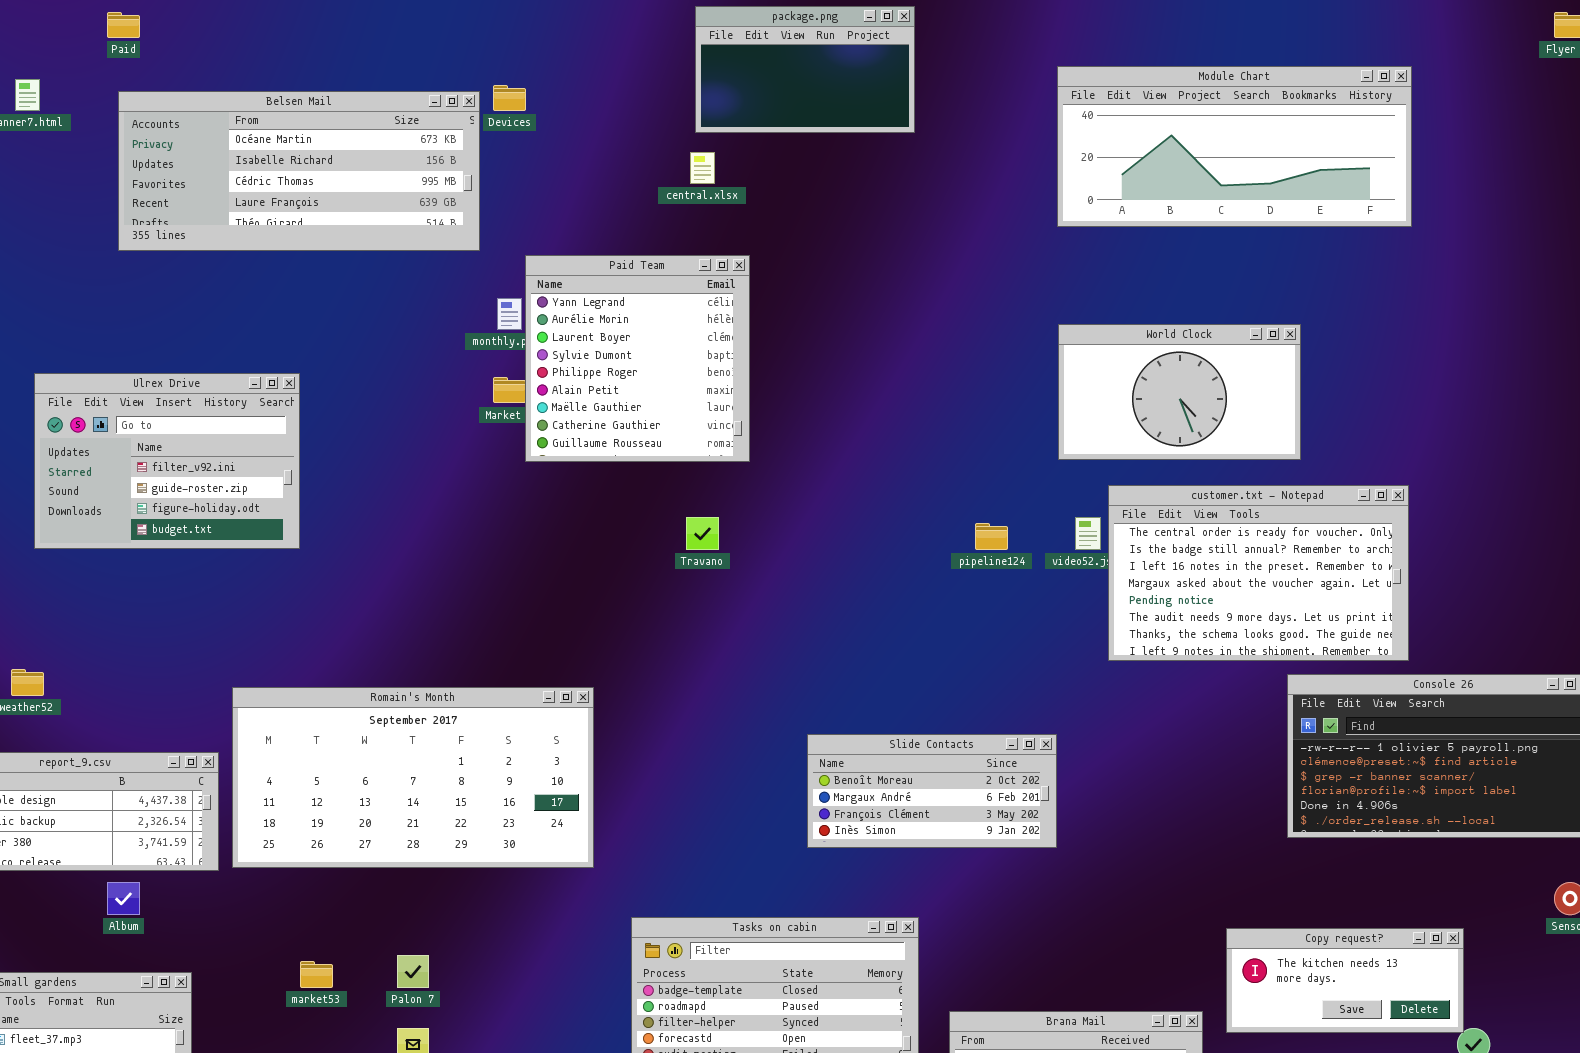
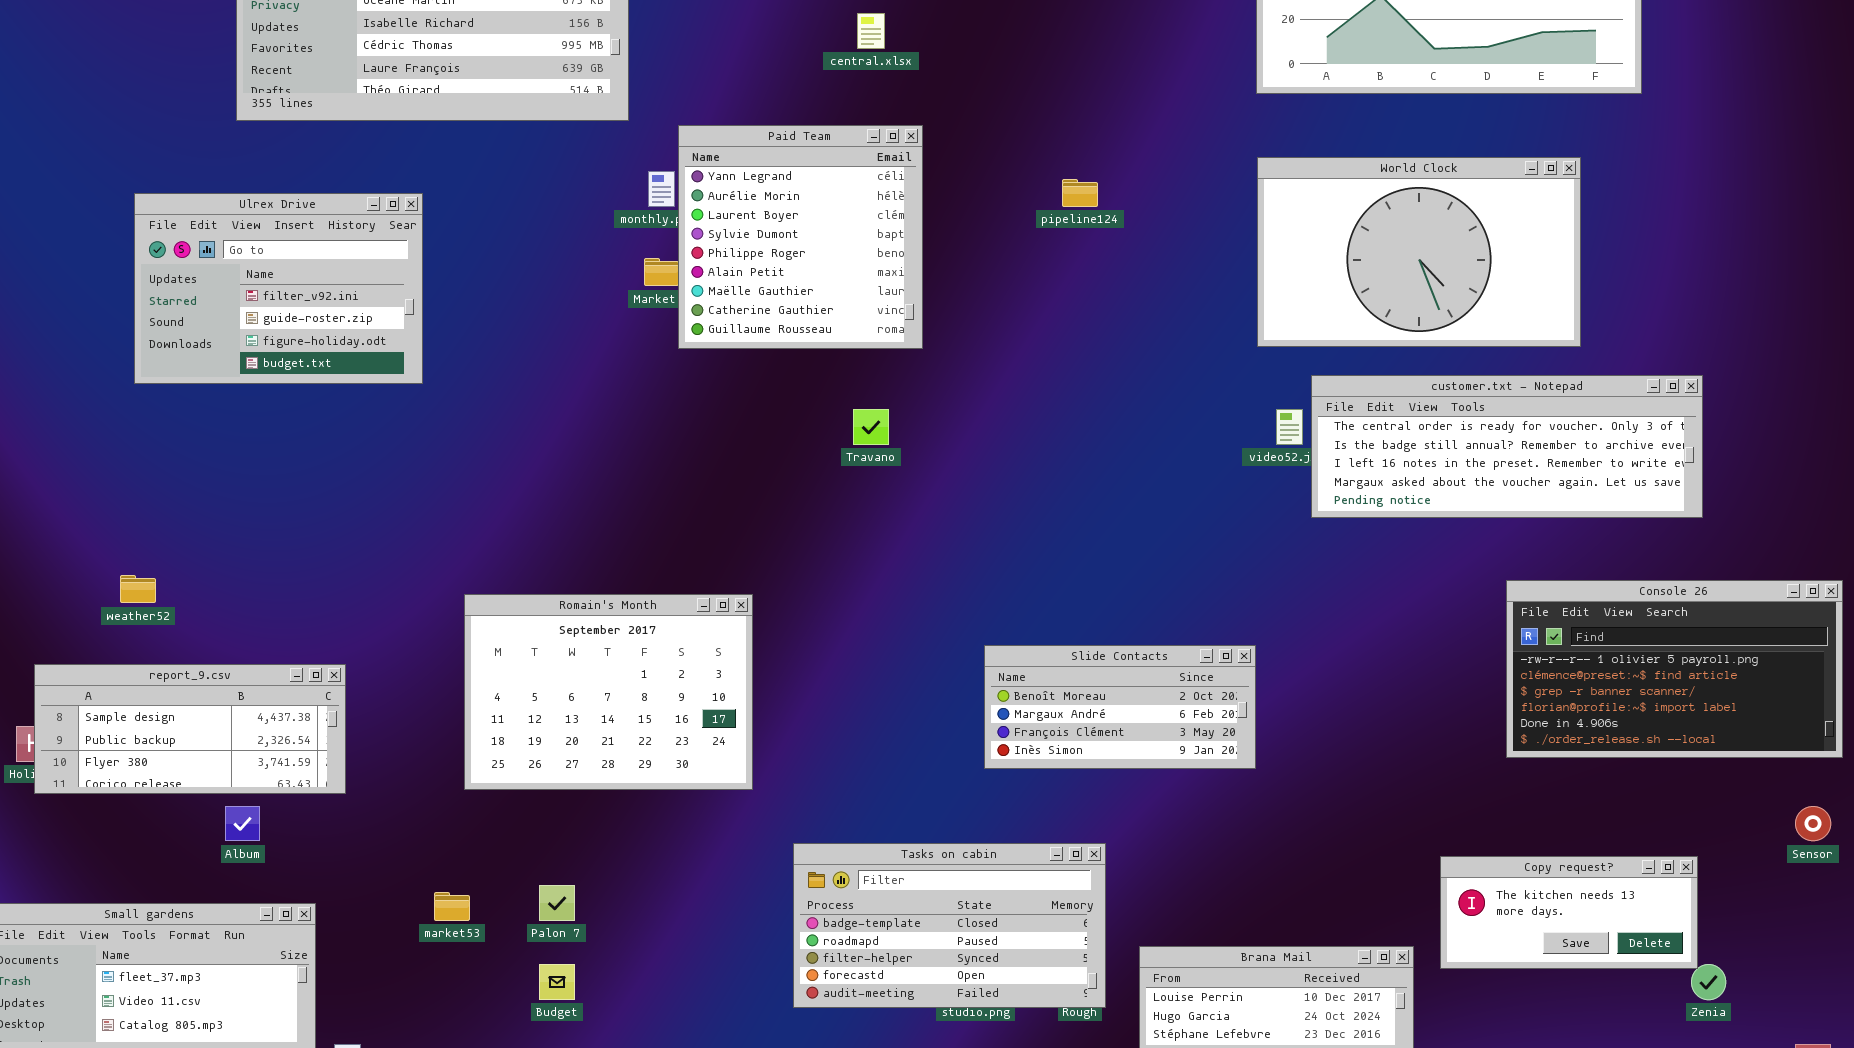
World Clock: [1058,324,1301,460] -> [1257,157,1581,347], resized
Ulrex Drive: [34,373,300,549] -> [134,193,423,384], moved
customer.txt - Notepad: [1108,485,1409,661] -> [1311,375,1703,518], resized
pipeline124: [975,523,1008,550] -> [1062,179,1098,207], moved
Romain's Month: [232,687,594,868] -> [464,594,753,790], resized

